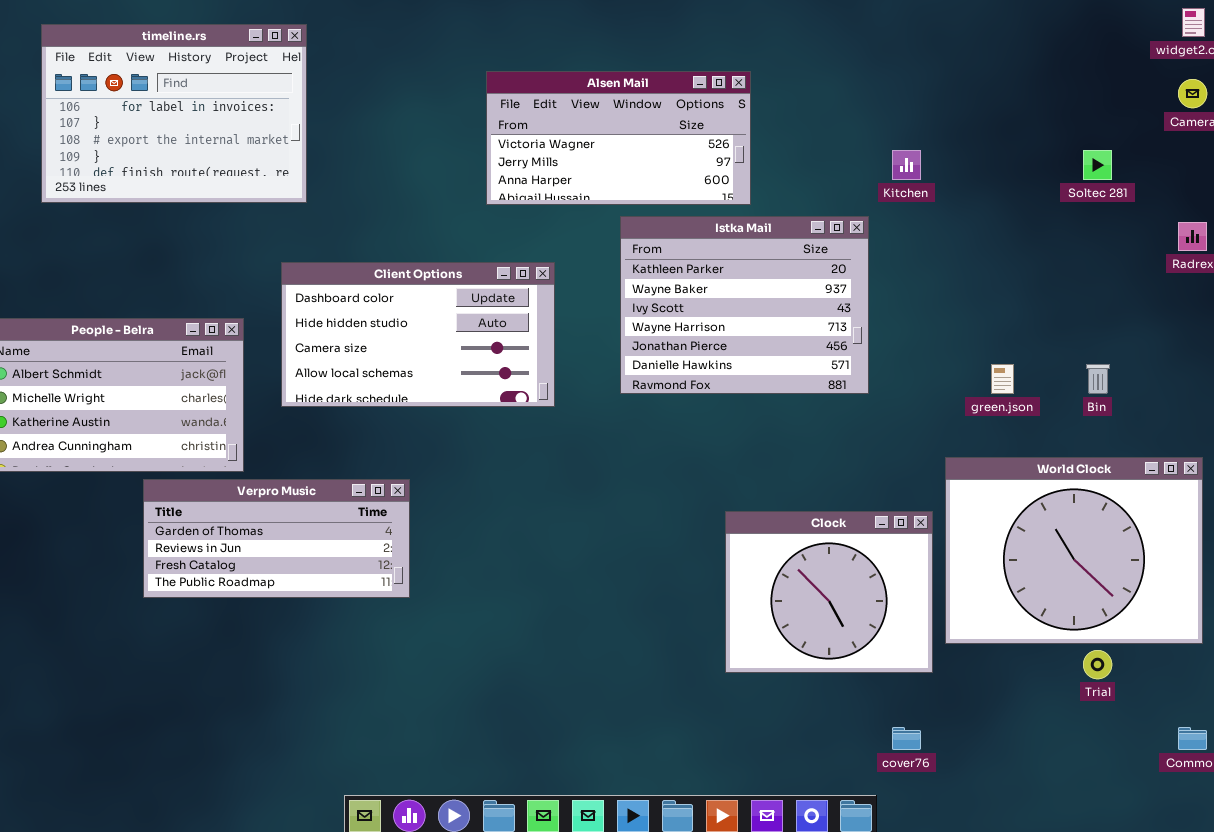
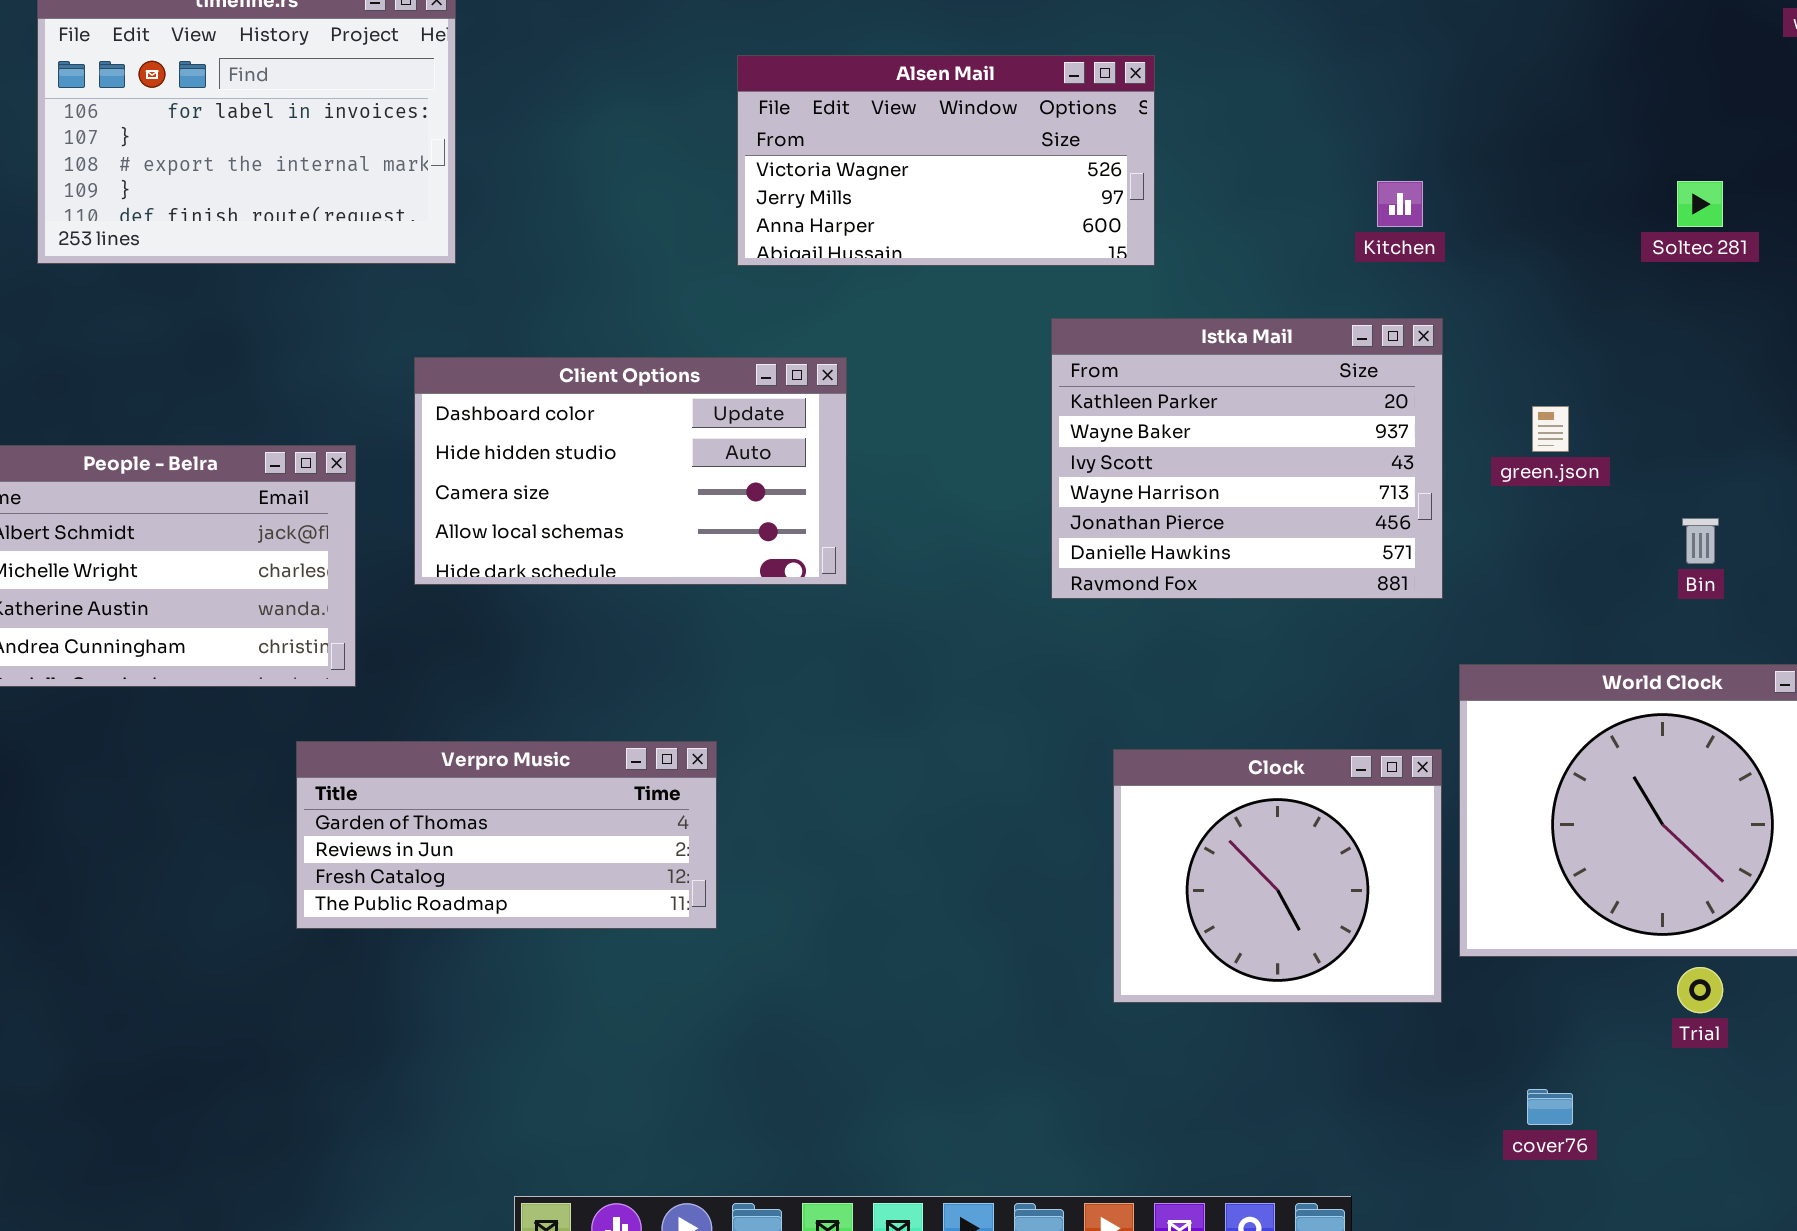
Istka Mail: [620,216,869,394] -> [1051,318,1443,599], moved
green.json: [991,364,1014,394] -> [1532,406,1569,452], moved
Verpro Music: [143,479,410,598] -> [296,741,717,929], moved
cover76: [892,727,921,750] -> [1527,1089,1573,1125], moved

